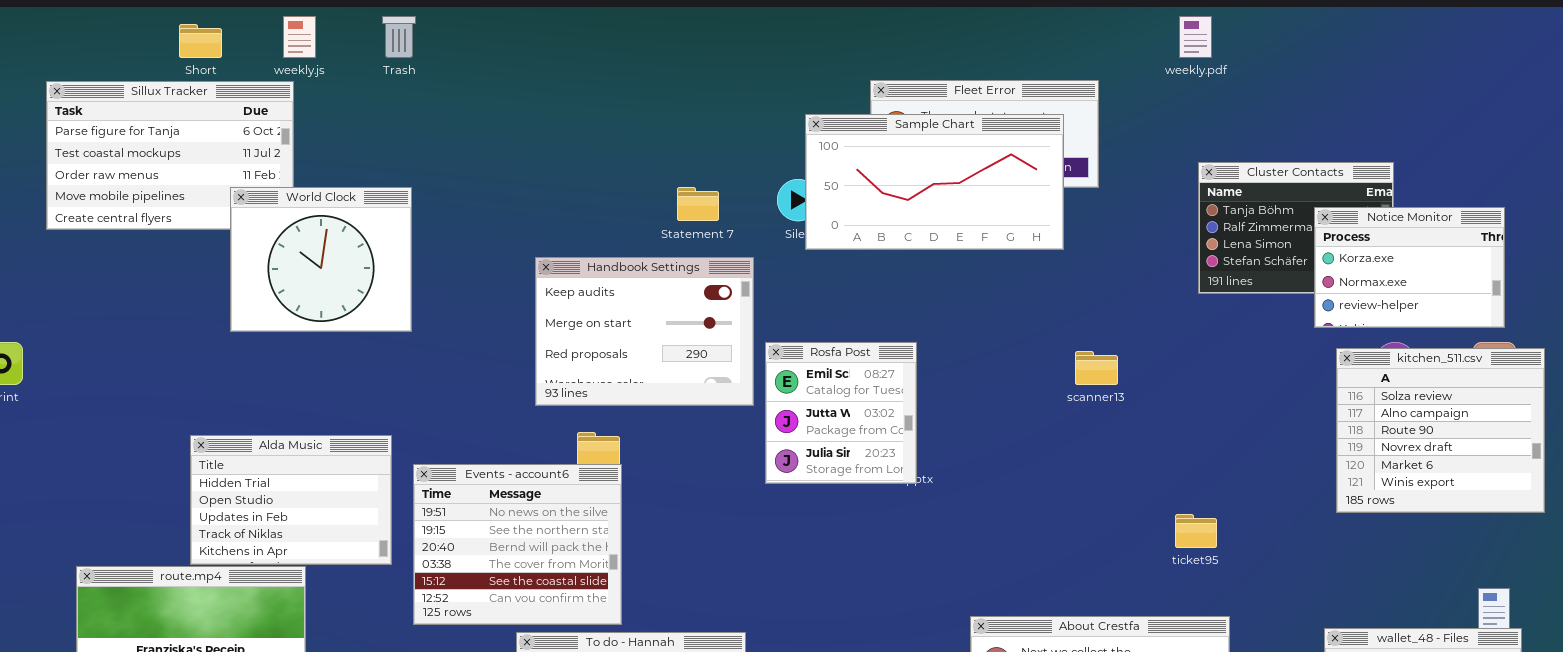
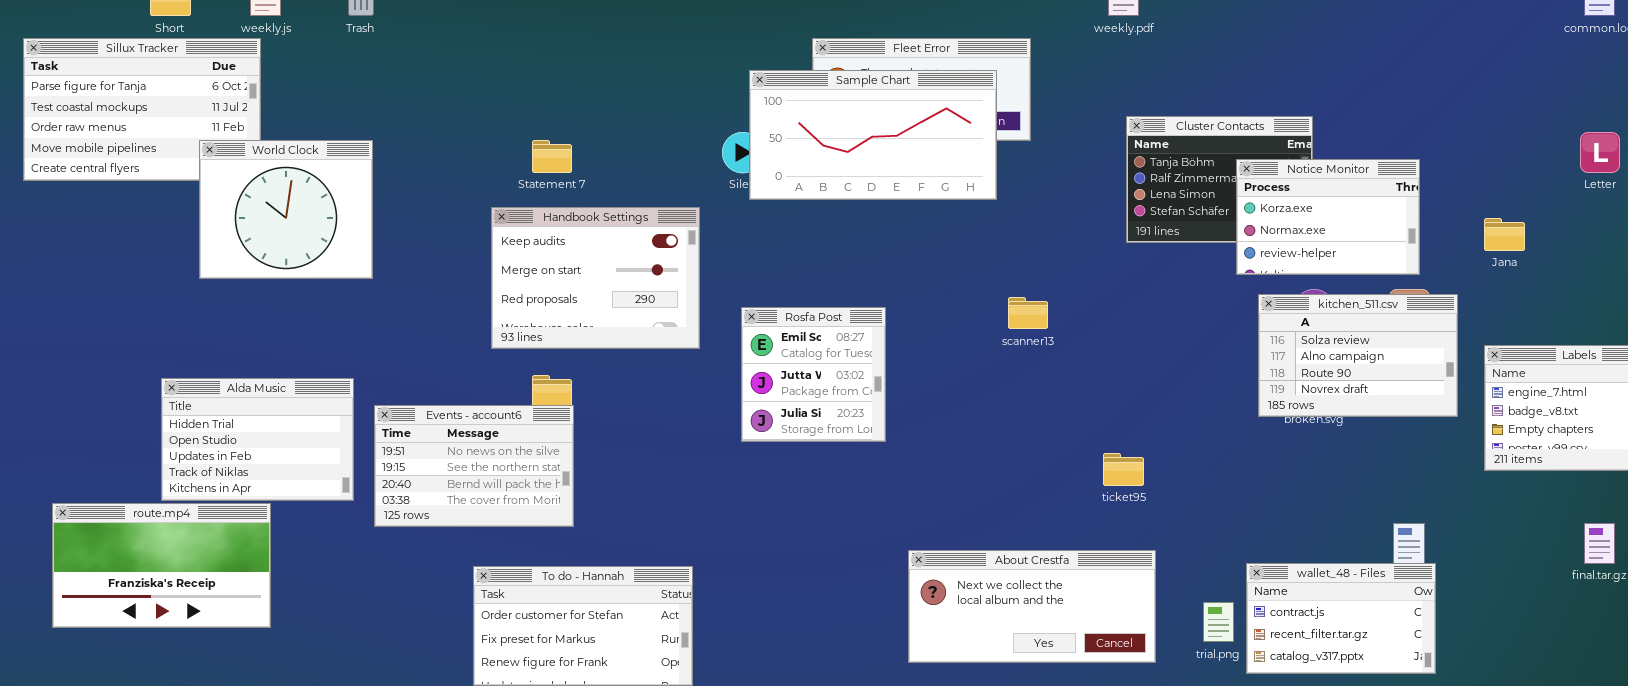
Statement 7: [677,187,719,221] -> [532,140,572,173], moved
Rosfa Post: [765,342,917,484] -> [741,307,886,442], moved
kitchen_511.csv: [1336,348,1545,513] -> [1258,294,1458,417], resized
Events - account6: [413,464,622,625] -> [374,405,574,527], resized

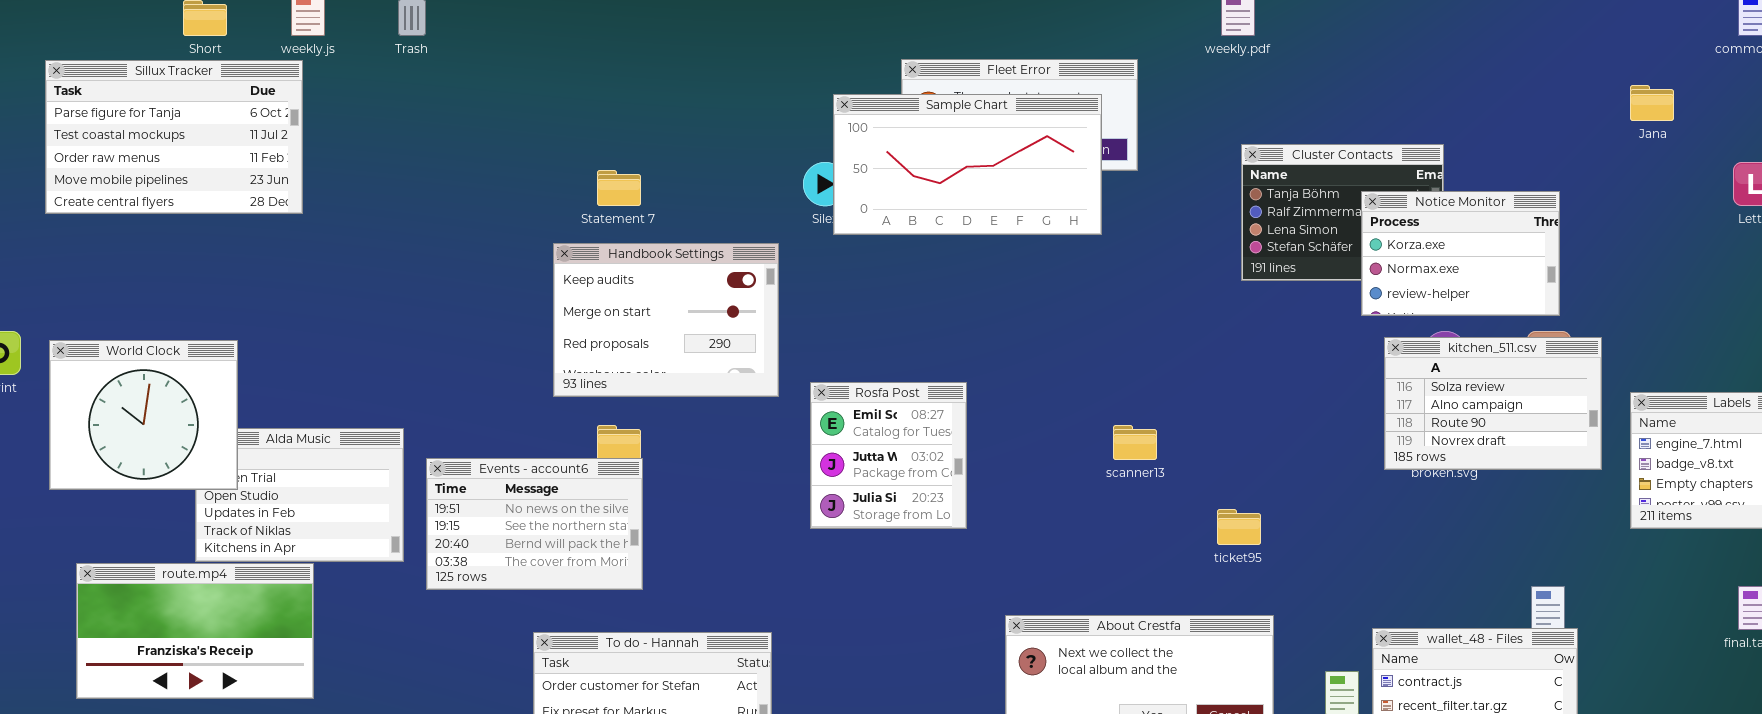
World Clock: [199,140,373,279] -> [49,340,238,490], moved
Jana: [1484,218,1525,251] -> [1630,85,1674,121], moved
scanner13: [1008,297,1048,329] -> [1113,425,1157,460], moved
Rosfa Post: [741,307,886,442] -> [810,382,967,529], moved

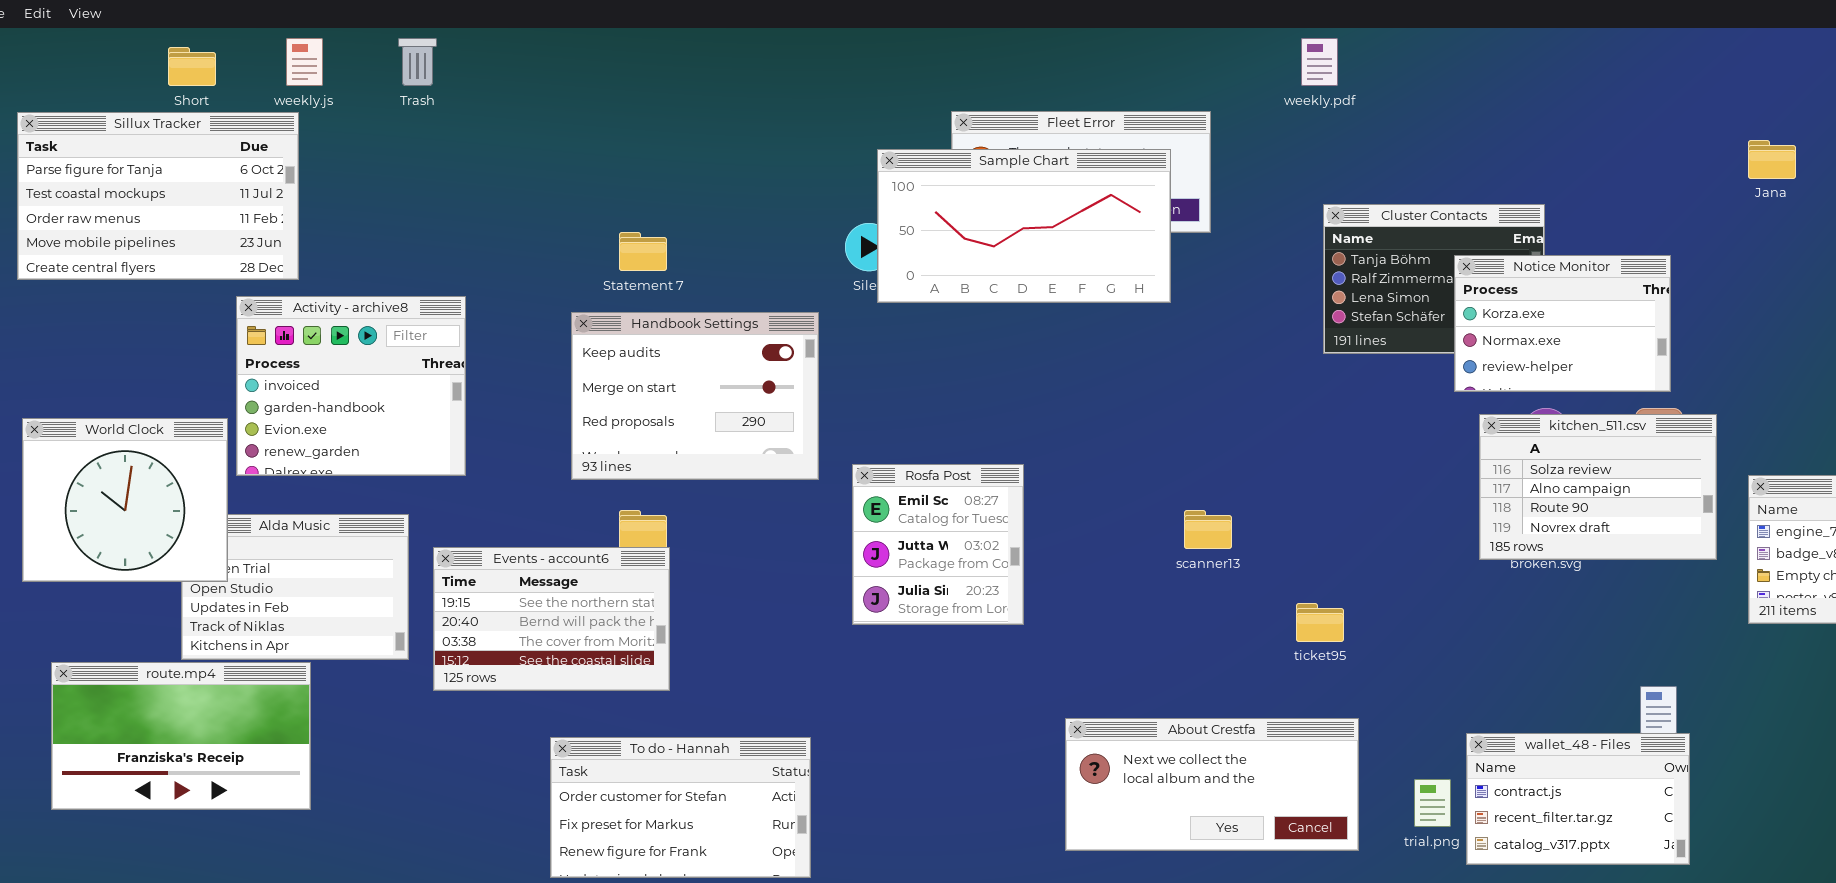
Activity - archive8: none -> [236,296,466,476], opened
Events - account6: [426,458,643,590] -> [433,547,670,691], scrolled down 1 row

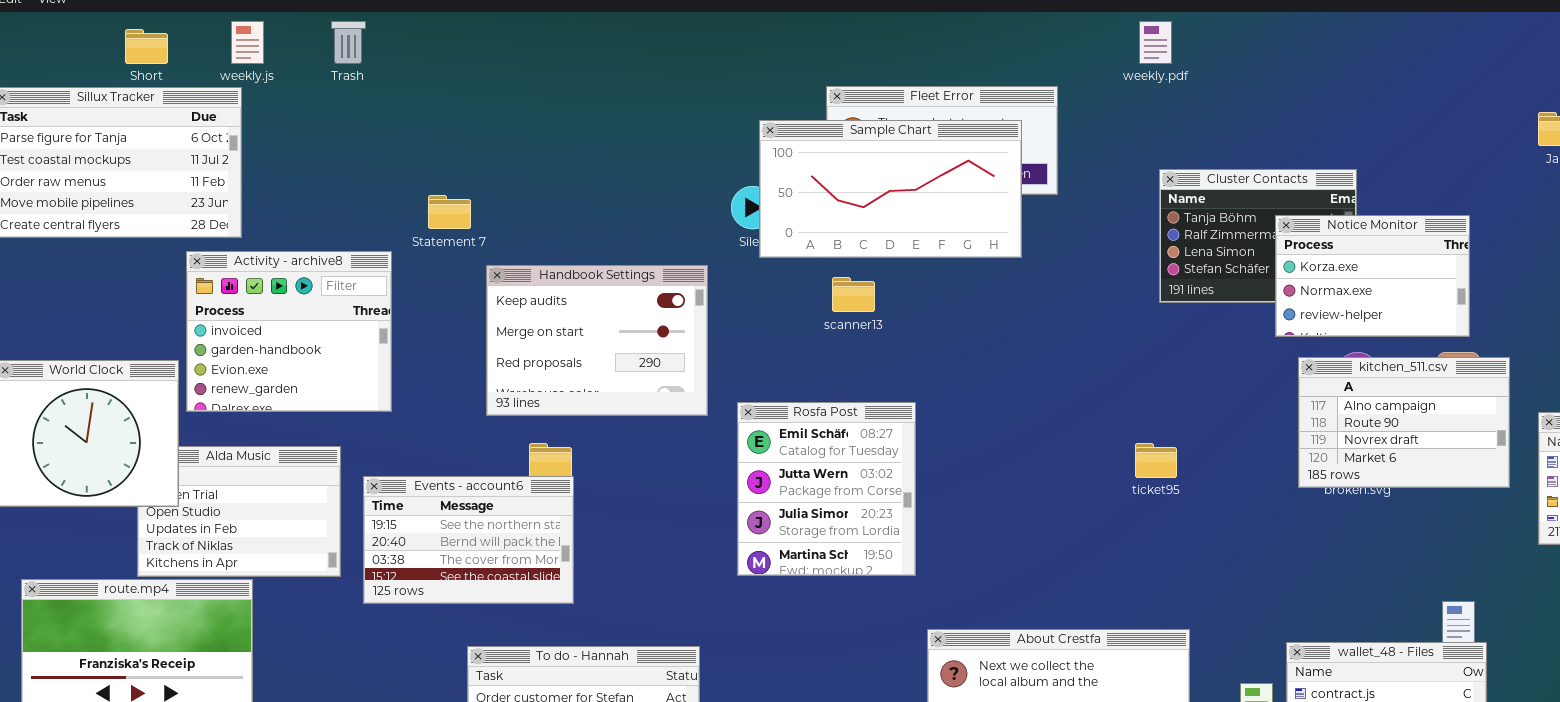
Statement 7: [619,232,667,271] -> [428,195,471,229], moved
kitchen_511.csv: [1479,414,1717,560] -> [1298,357,1510,488], scrolled down 1 row
Rosfa Post: [852,464,1024,625] -> [737,402,916,576], resized
scanner13: [1184,510,1232,549] -> [832,277,875,312], moved
ticket95: [1296,603,1344,642] -> [1135,443,1177,478], moved

